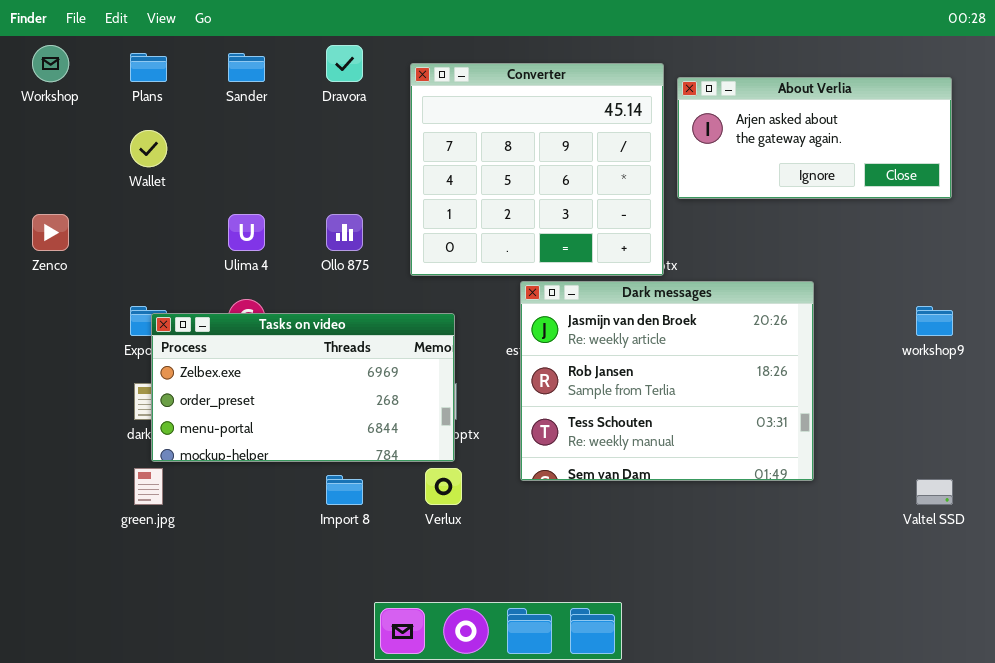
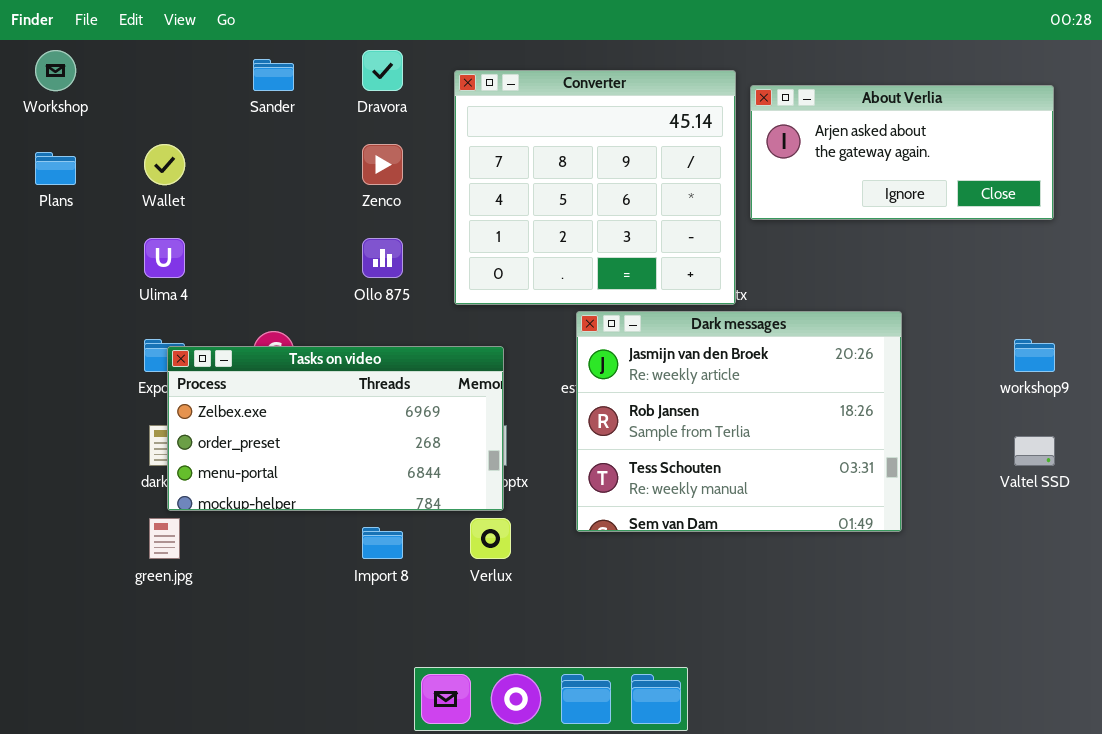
Plans: [130,53,167,82] -> [35,152,76,185], moved
Zenco: [32,214,69,251] -> [362,144,403,185], moved
Ulima 4: [228,214,265,251] -> [144,238,185,278], moved
Valtel SSD: [916,479,953,505] -> [1014,436,1055,466], moved

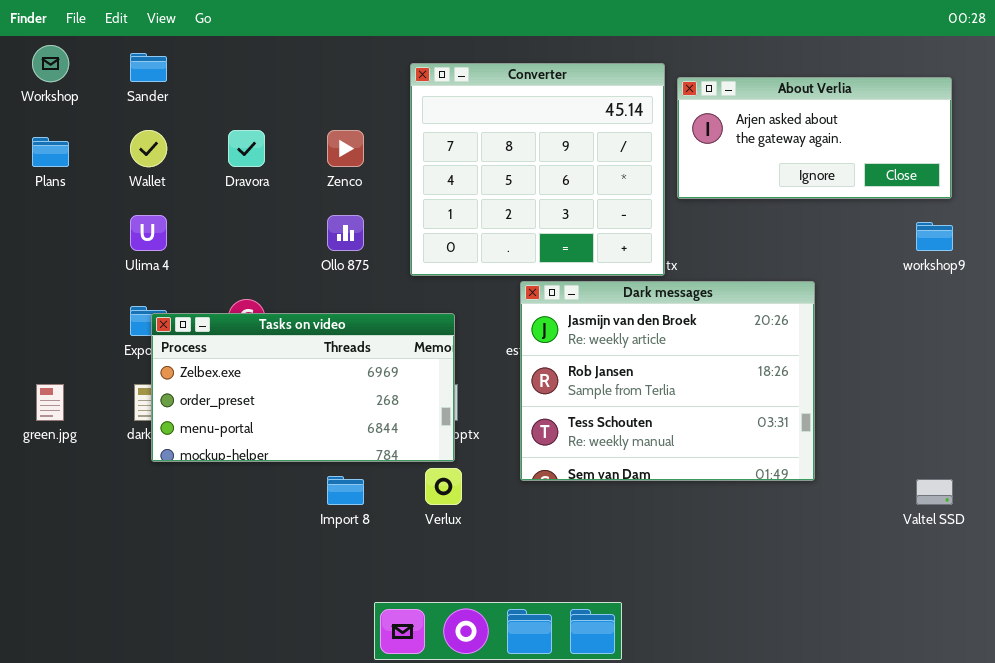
Dravora: [362,50,403,91] -> [228,130,265,167], moved
Sander: [253,59,294,91] -> [130,53,167,82], moved
workshop9: [1014,339,1055,372] -> [916,222,953,251], moved
Valtel SSD: [1014,436,1055,466] -> [916,479,953,505], moved
green.jpg: [149,518,180,559] -> [36,384,64,421], moved

